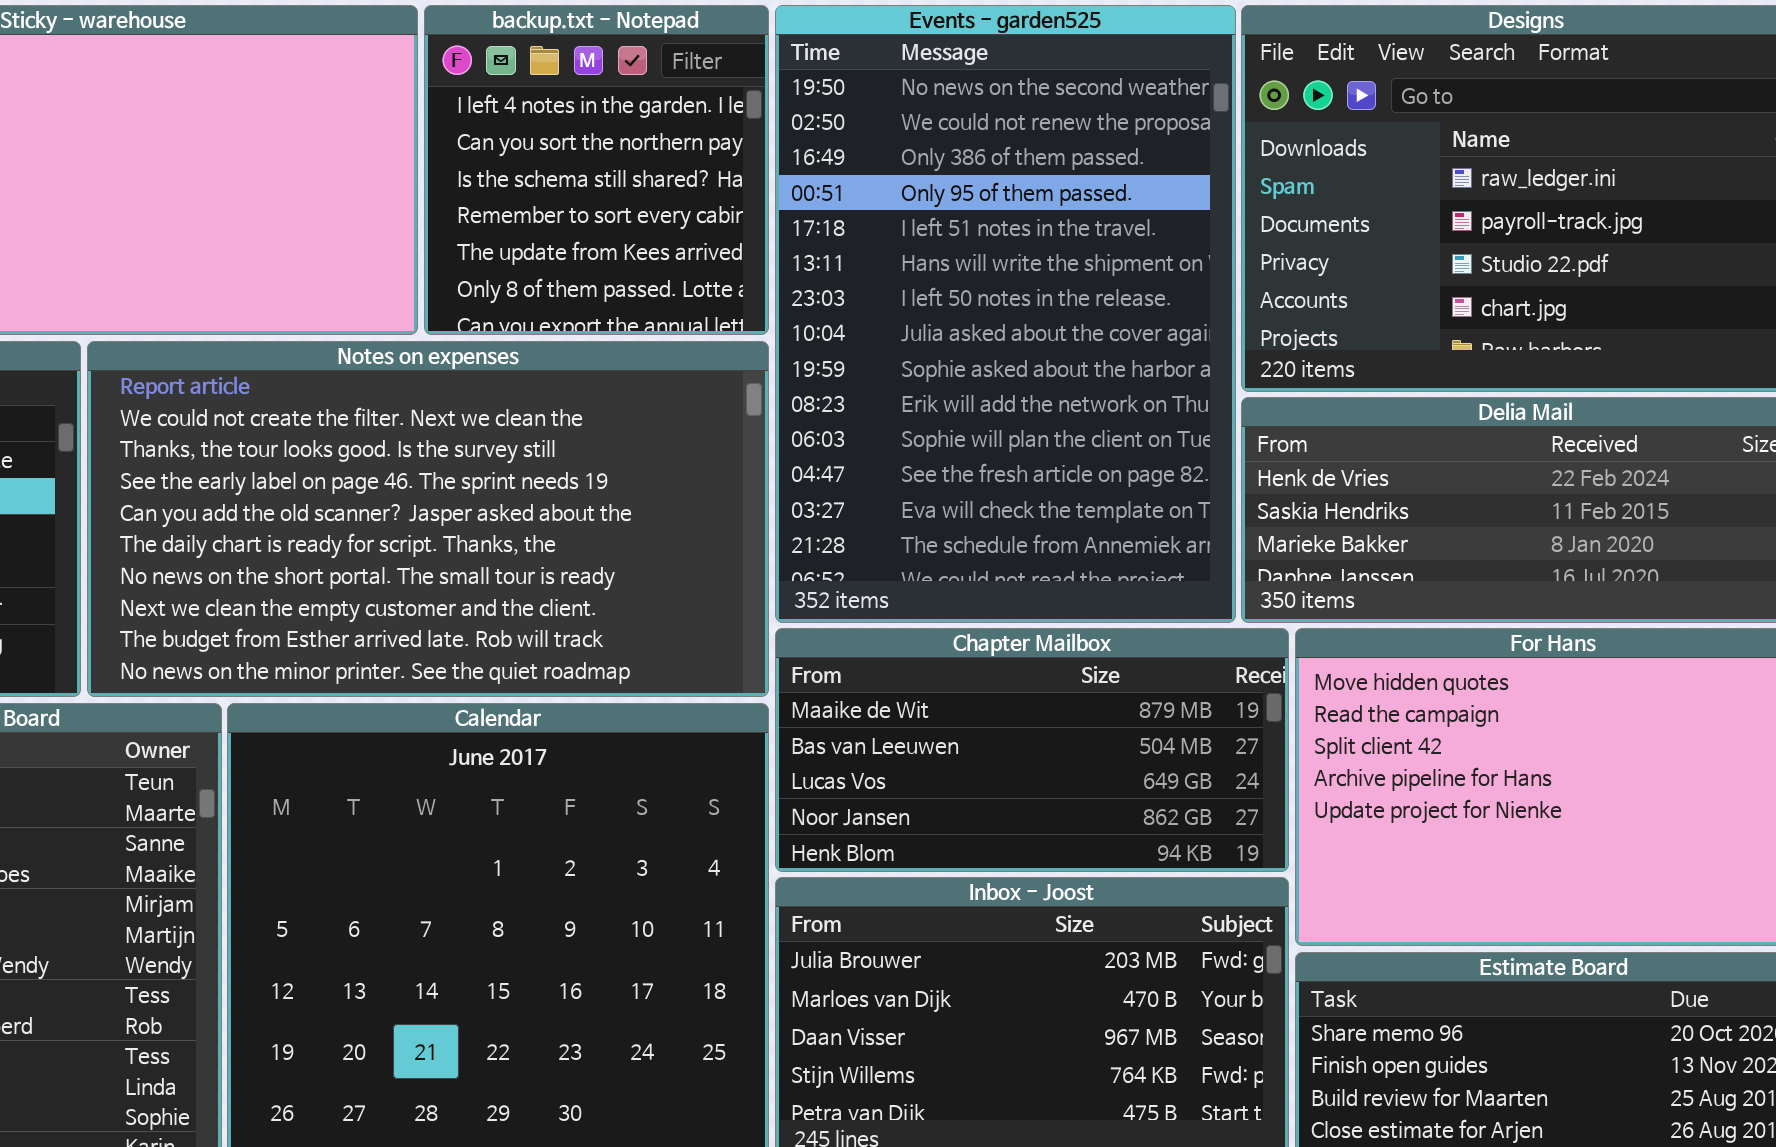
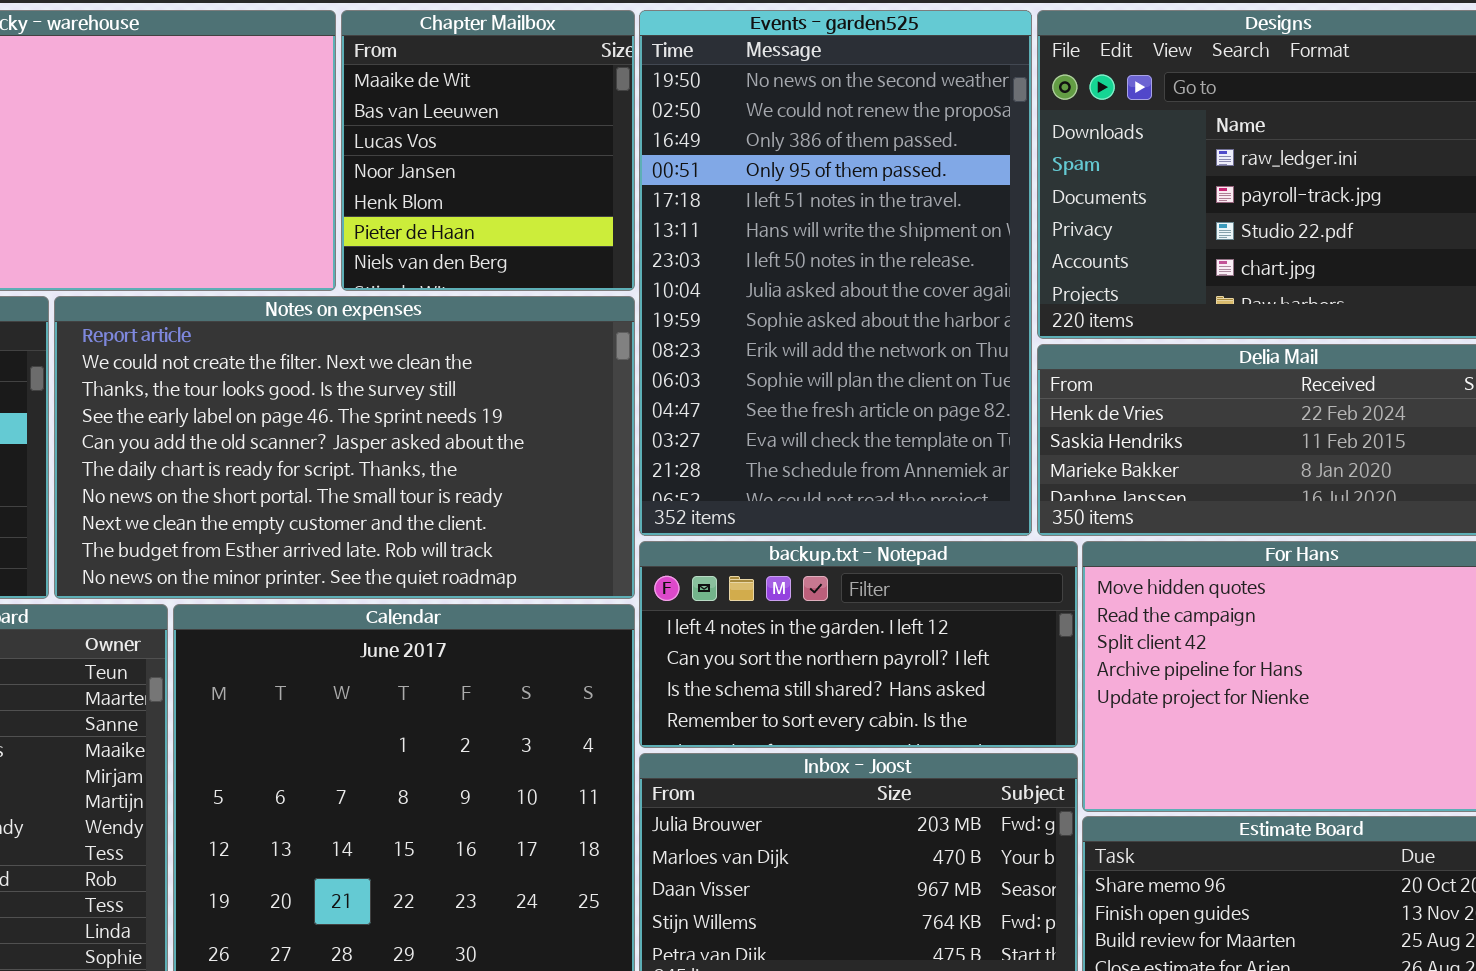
backup.txt - Notepad: [424,5,769,335] -> [639,541,1078,748], moved, resized
Chapter Mailbox: [775,628,1289,872] -> [341,10,635,291], moved, resized

